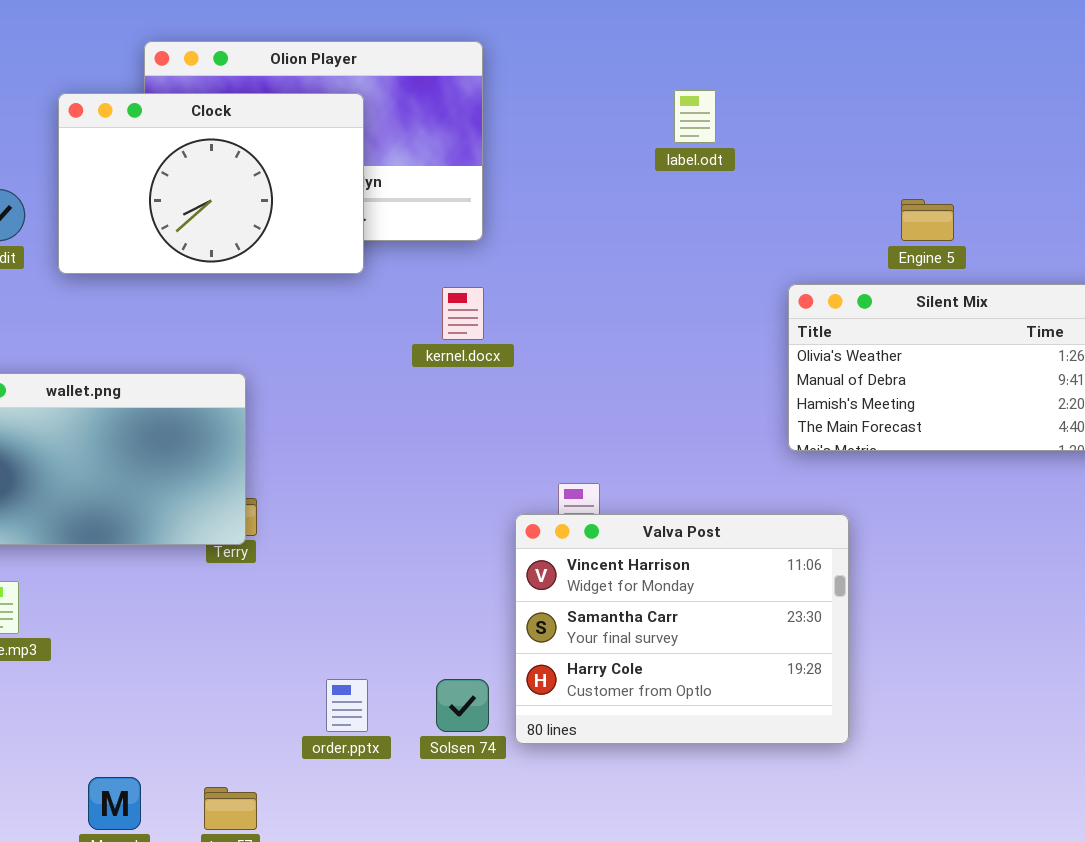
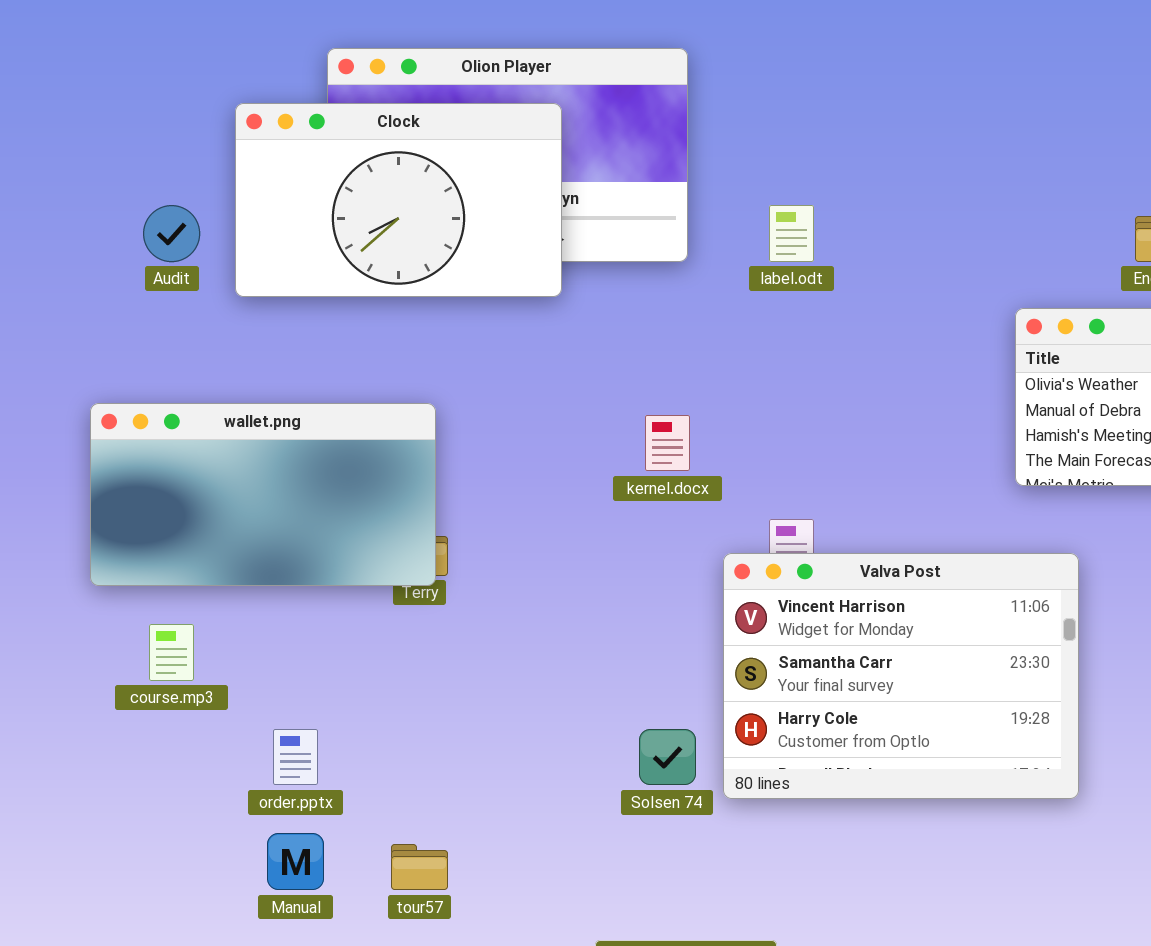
label.odt: [674,90,716,143] -> [769,205,814,262], moved
kernel.docx: [442,287,484,340] -> [645,415,690,471], moved
order.pptx: [326,679,368,732] -> [273,729,318,785], moved

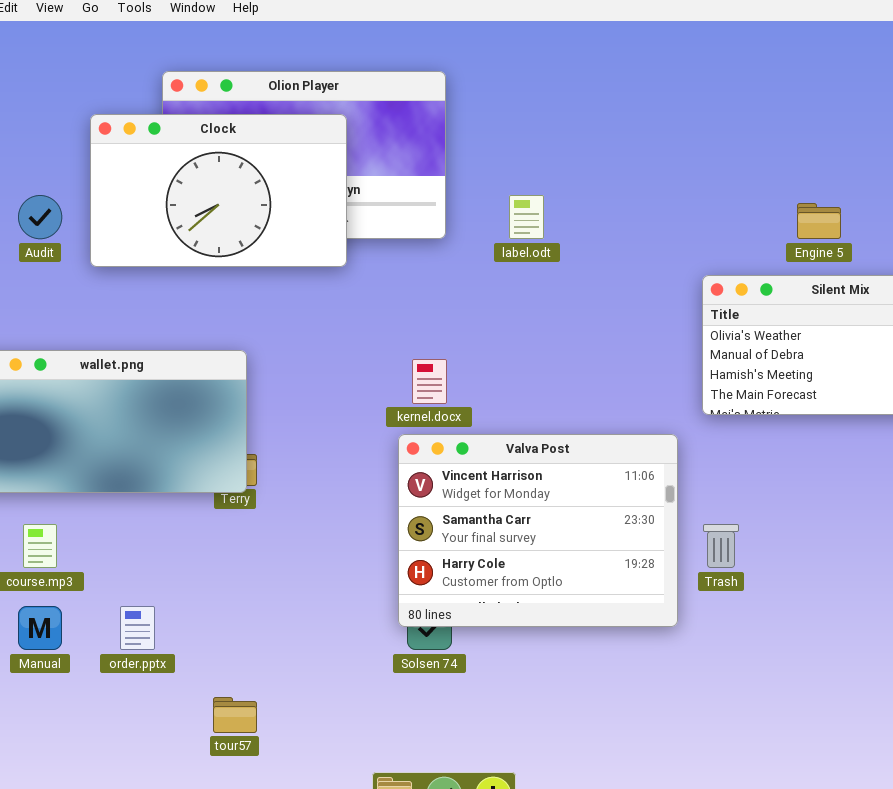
Valva Post: [723,553,1079,799] -> [398,434,678,627], moved
Manual: [267,833,324,890] -> [18,606,62,650], moved

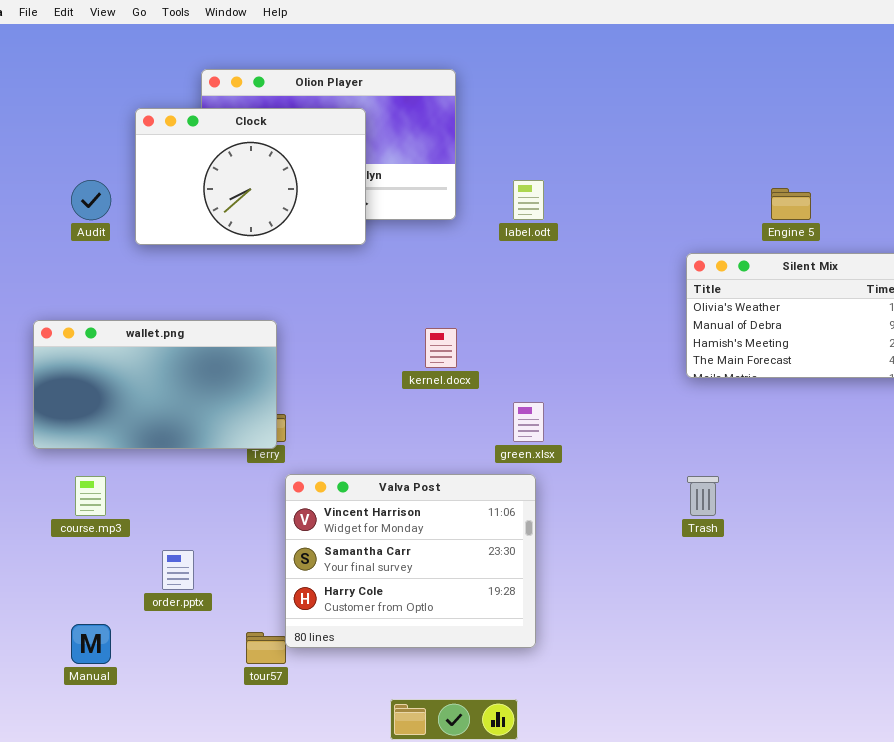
Valva Post: [398,434,678,627] -> [285,474,536,648], moved
Manual: [18,606,62,650] -> [71,624,111,664], moved

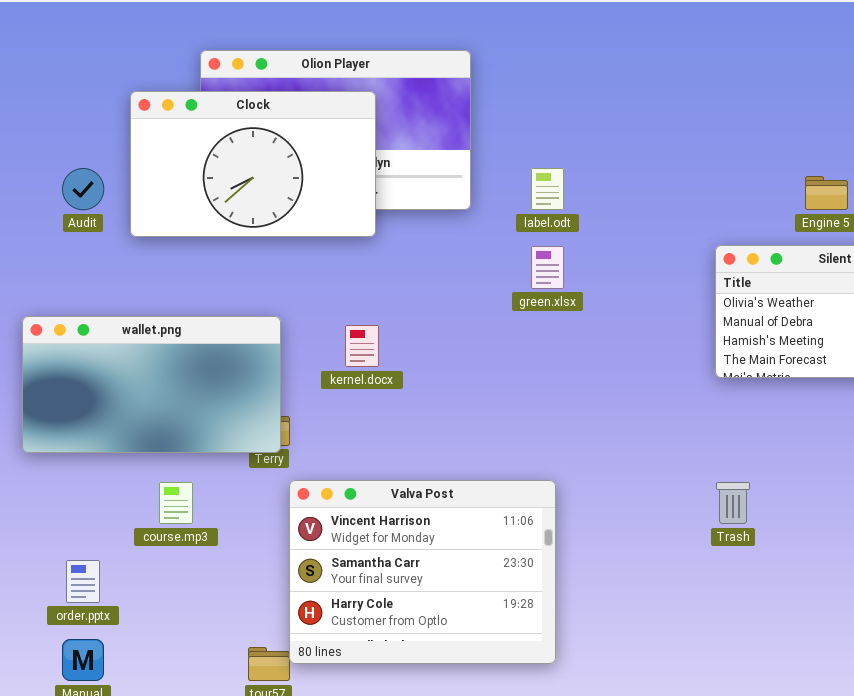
kernel.docx: [425,328,457,368] -> [345,325,379,367], moved
green.xlsx: [513,402,544,442] -> [531,246,564,289], moved
course.mp3: [75,476,106,516] -> [159,482,193,524], moved
order.pptx: [162,550,194,590] -> [66,560,100,603], moved

